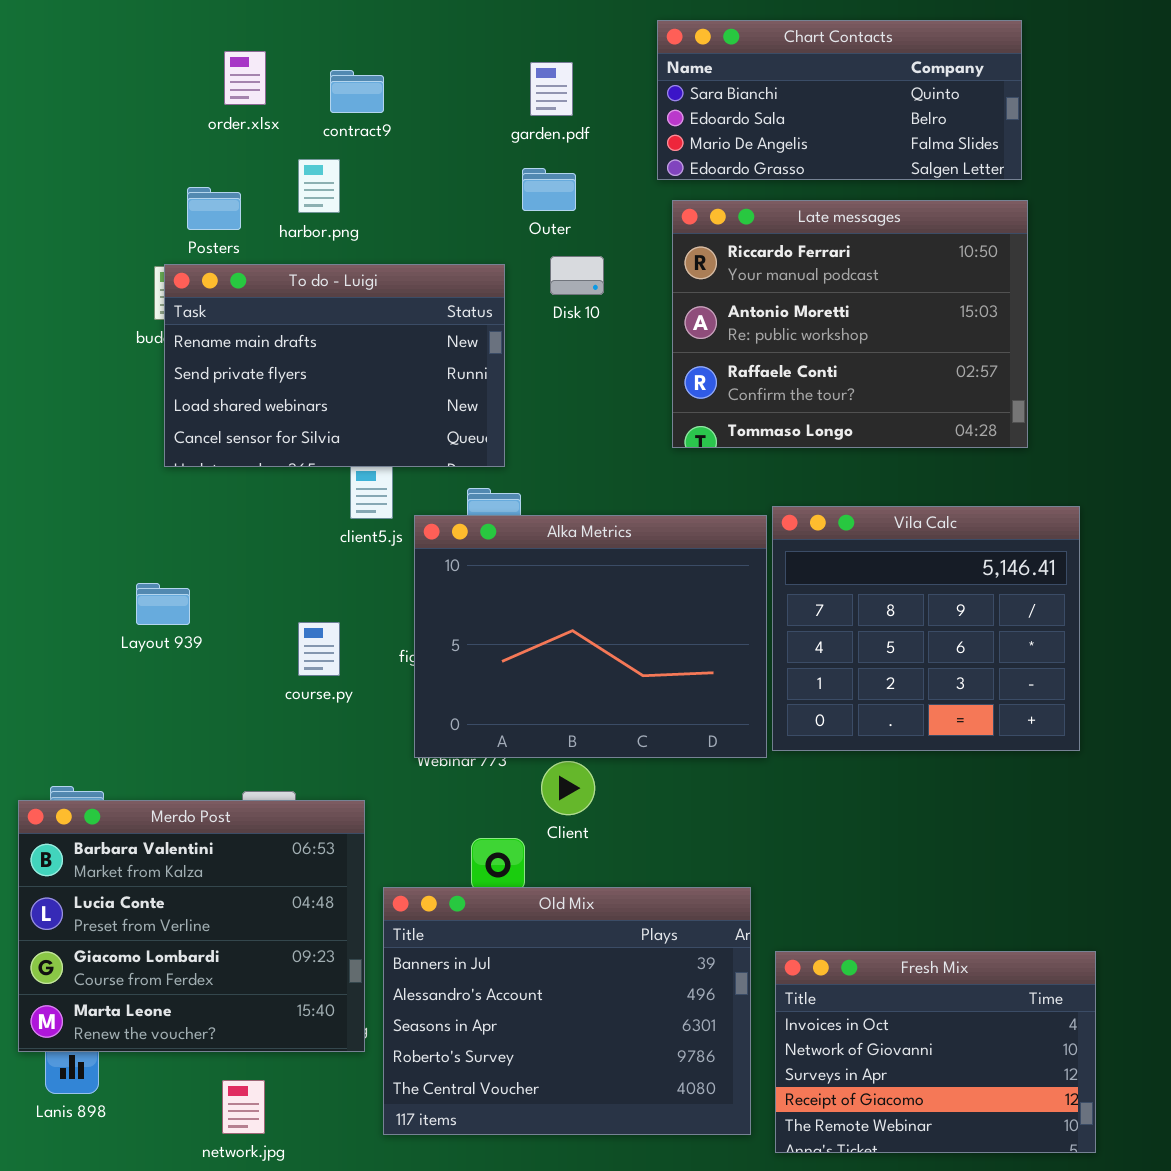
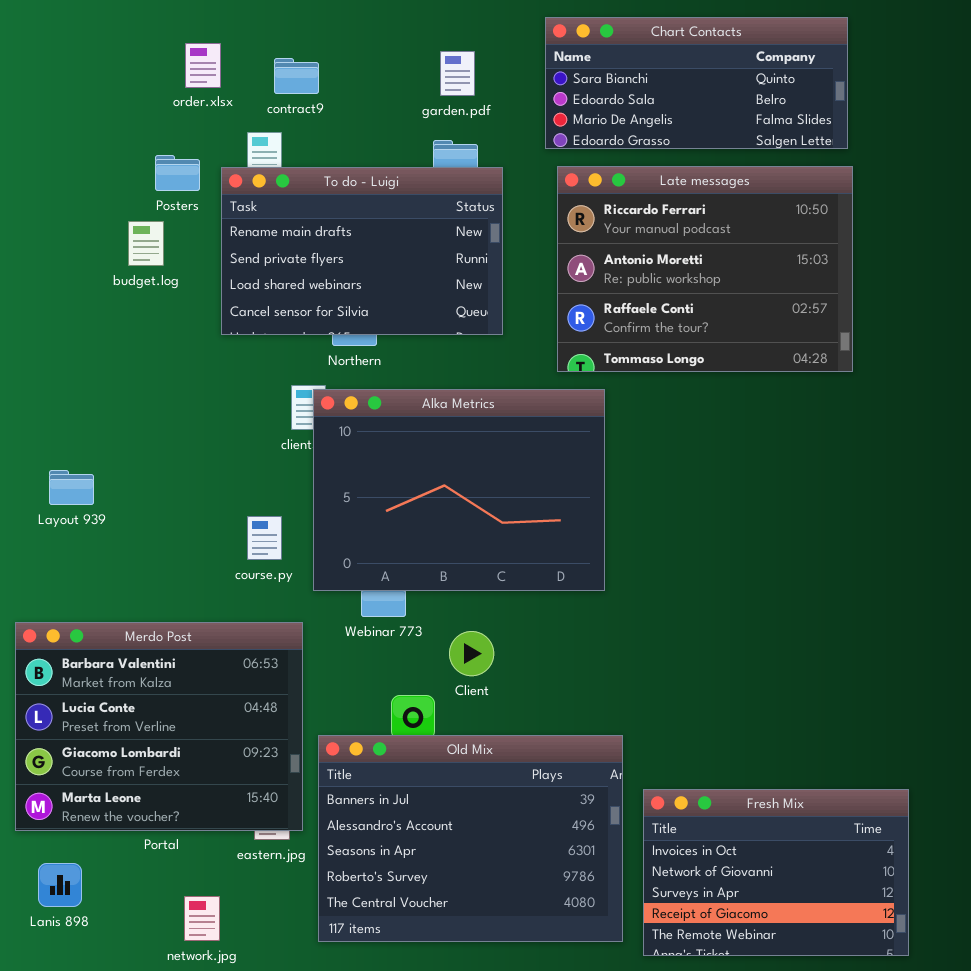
To do - Luigi: [164,264,505,467] -> [221,167,503,335], moved
Vila Calc: [772,506,1080,751] -> none, closed
Alka Metrics: [414,515,767,758] -> [313,389,605,591], moved
Layout 939: [136,583,190,625] -> [49,470,94,505], moved
Merdo Post: [18,800,365,1052] -> [15,622,303,831], moved

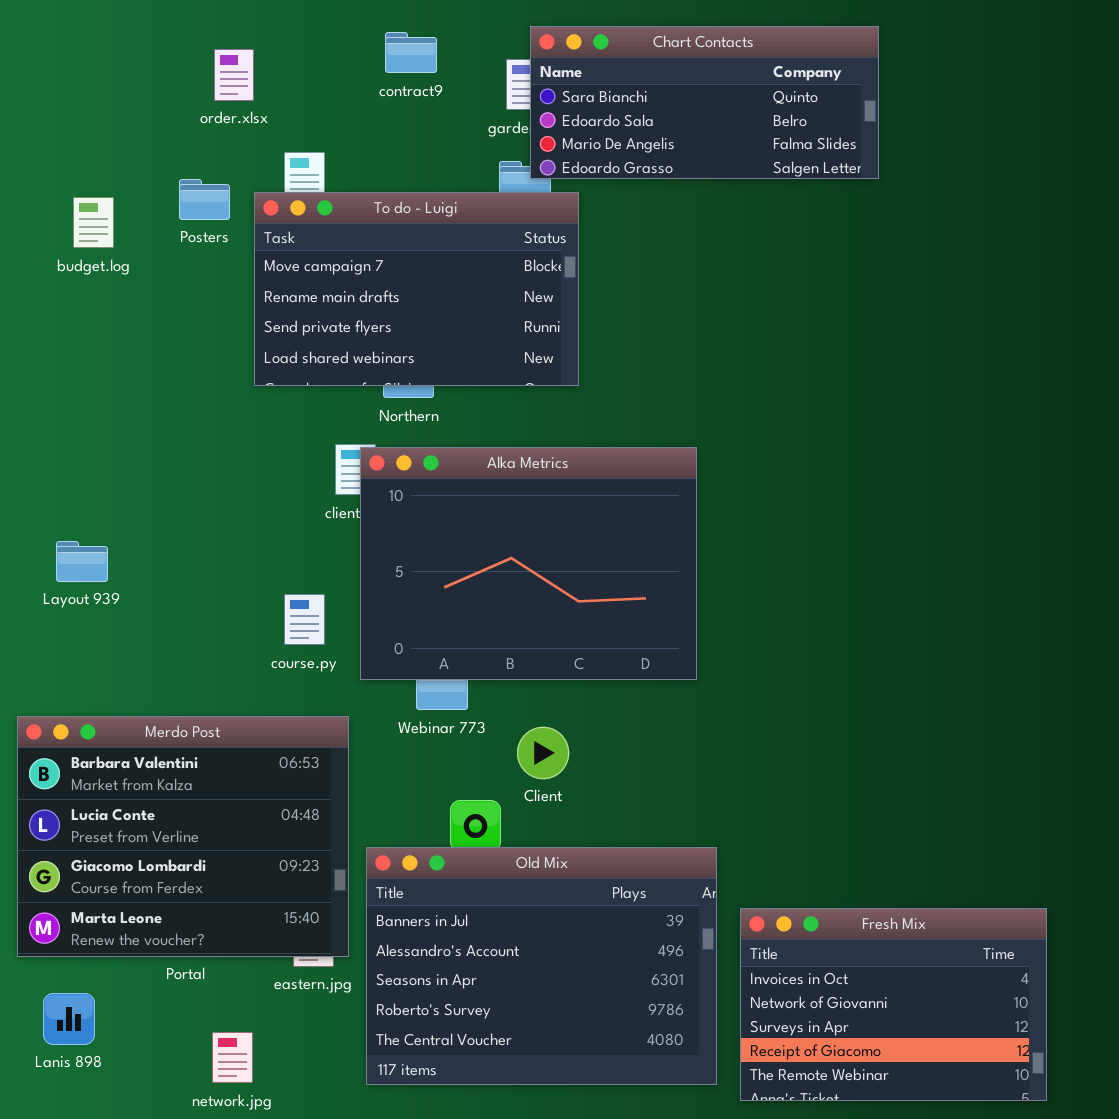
Chart Contacts: [545,17,848,149] -> [530,26,879,179], moved
contract9: [274,58,319,94] -> [385,32,437,73], moved
Late messages: [557,166,853,372] -> none, closed
To do - Luigi: [221,167,503,335] -> [254,192,579,386], scrolled up 1 row
budget.log: [128,221,164,266] -> [73,197,114,248], moved

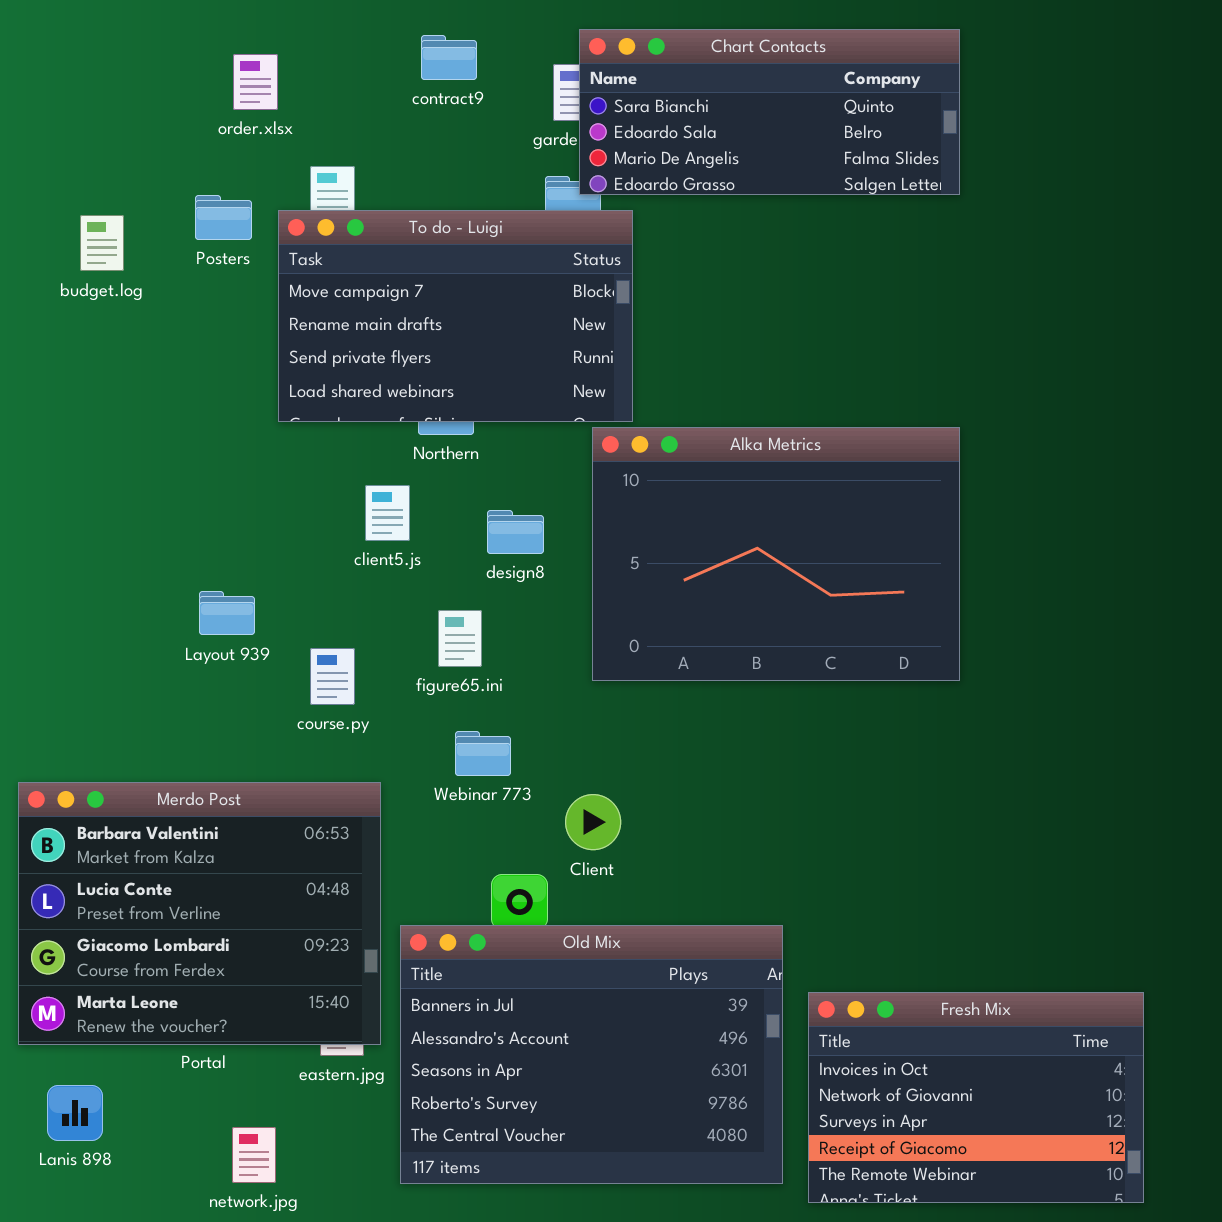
Alka Metrics: [360,447,697,680] -> [592,427,960,681], moved
Layout 939: [56,541,108,582] -> [199,591,255,635], moved

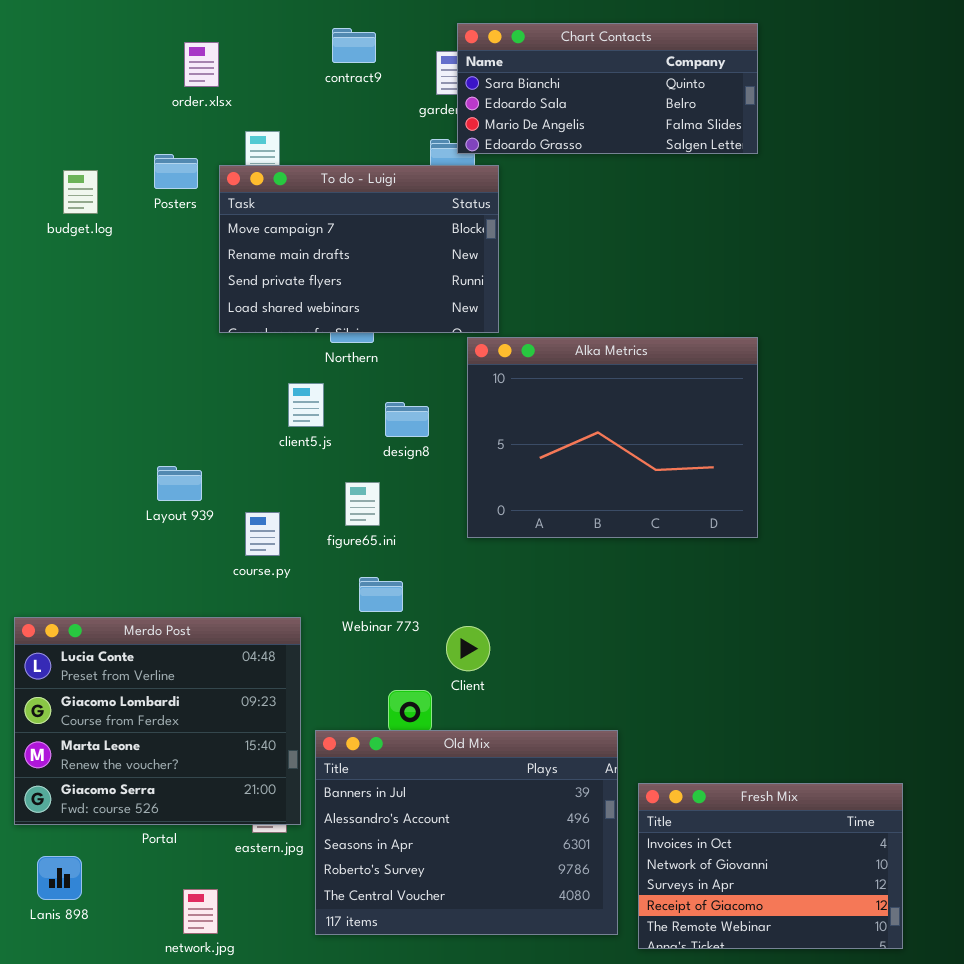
Merdo Post: [18,782,381,1045] -> [14,617,301,825], scrolled down 1 row

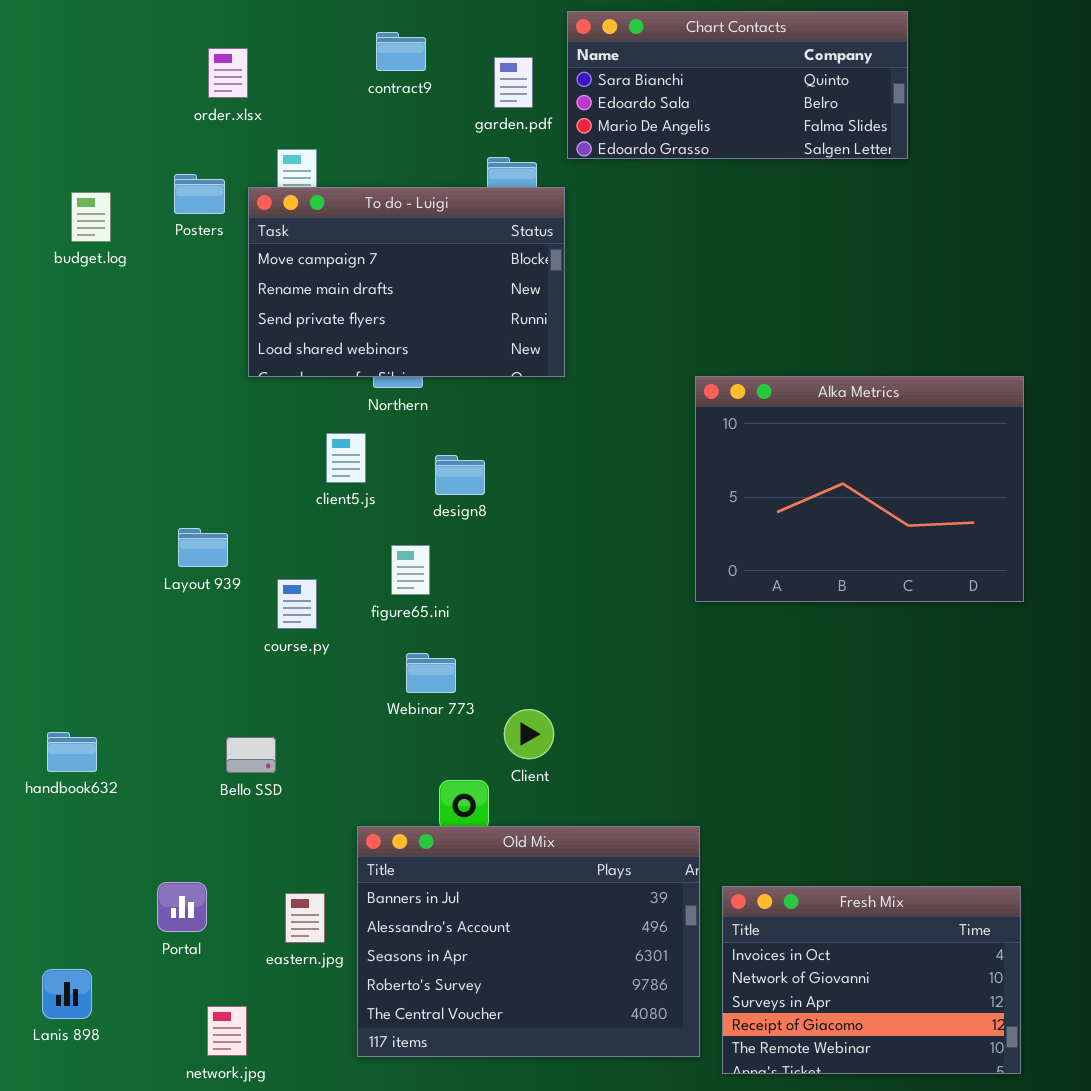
Chart Contacts: [457,23,758,154] -> [567,11,908,159], moved
Alka Metrics: [467,337,758,538] -> [695,376,1024,602], moved
Merdo Post: [14,617,301,825] -> none, closed

